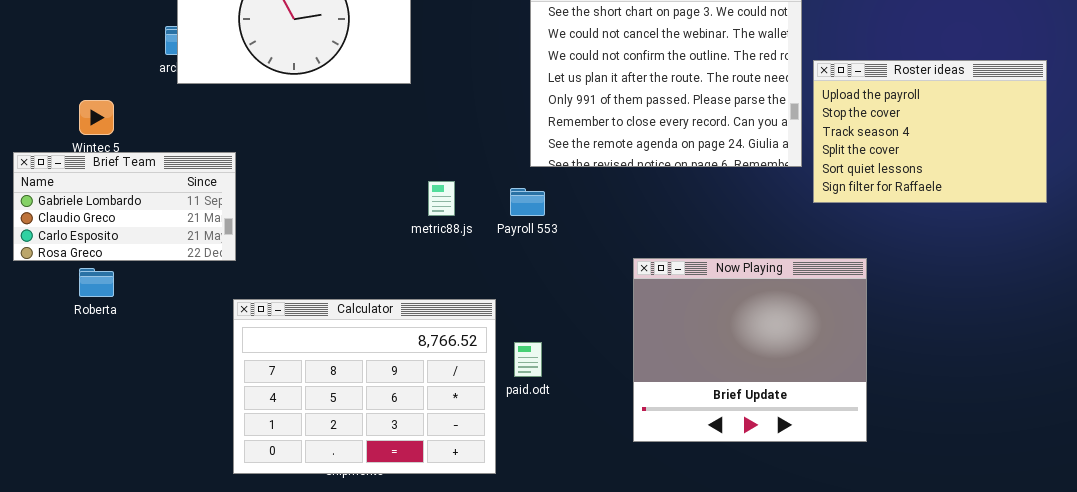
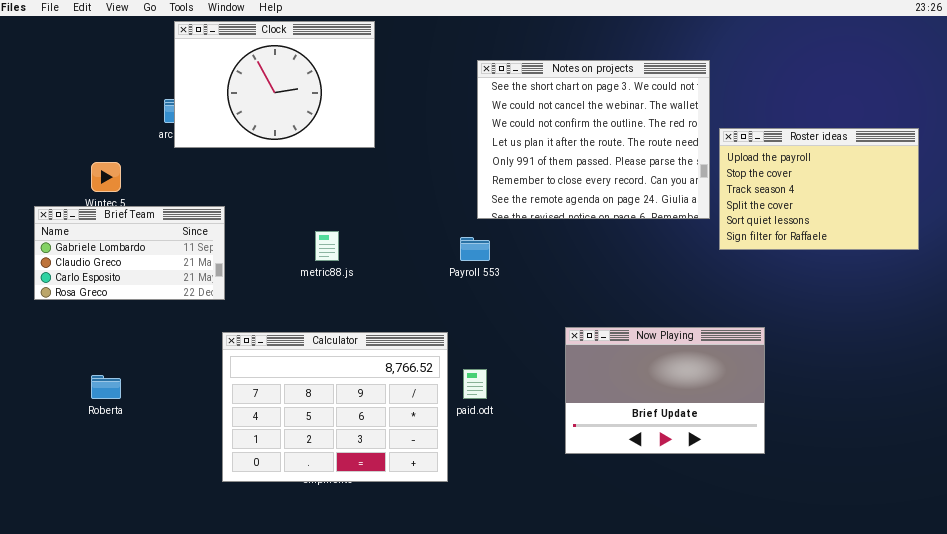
metric88.js: [428,181,455,216] -> [315,231,339,261], moved
Now Playing: [633,258,867,442] -> [565,327,765,454], resized
Roberta: [79,268,114,297] -> [91,375,121,399], moved

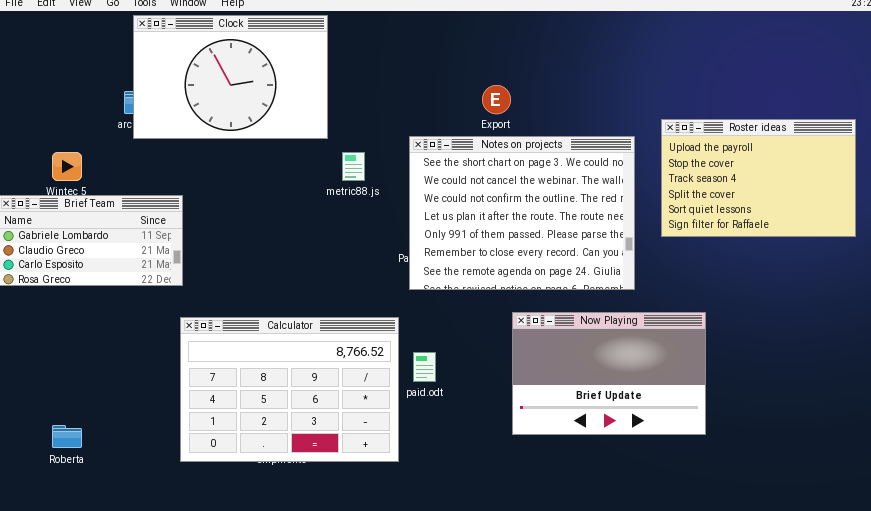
Notes on projects: [477,60,710,219] -> [409,136,635,290], moved
metric88.js: [315,231,339,261] -> [342,152,365,181], moved
Roberta: [91,375,121,399] -> [52,425,82,448], moved

